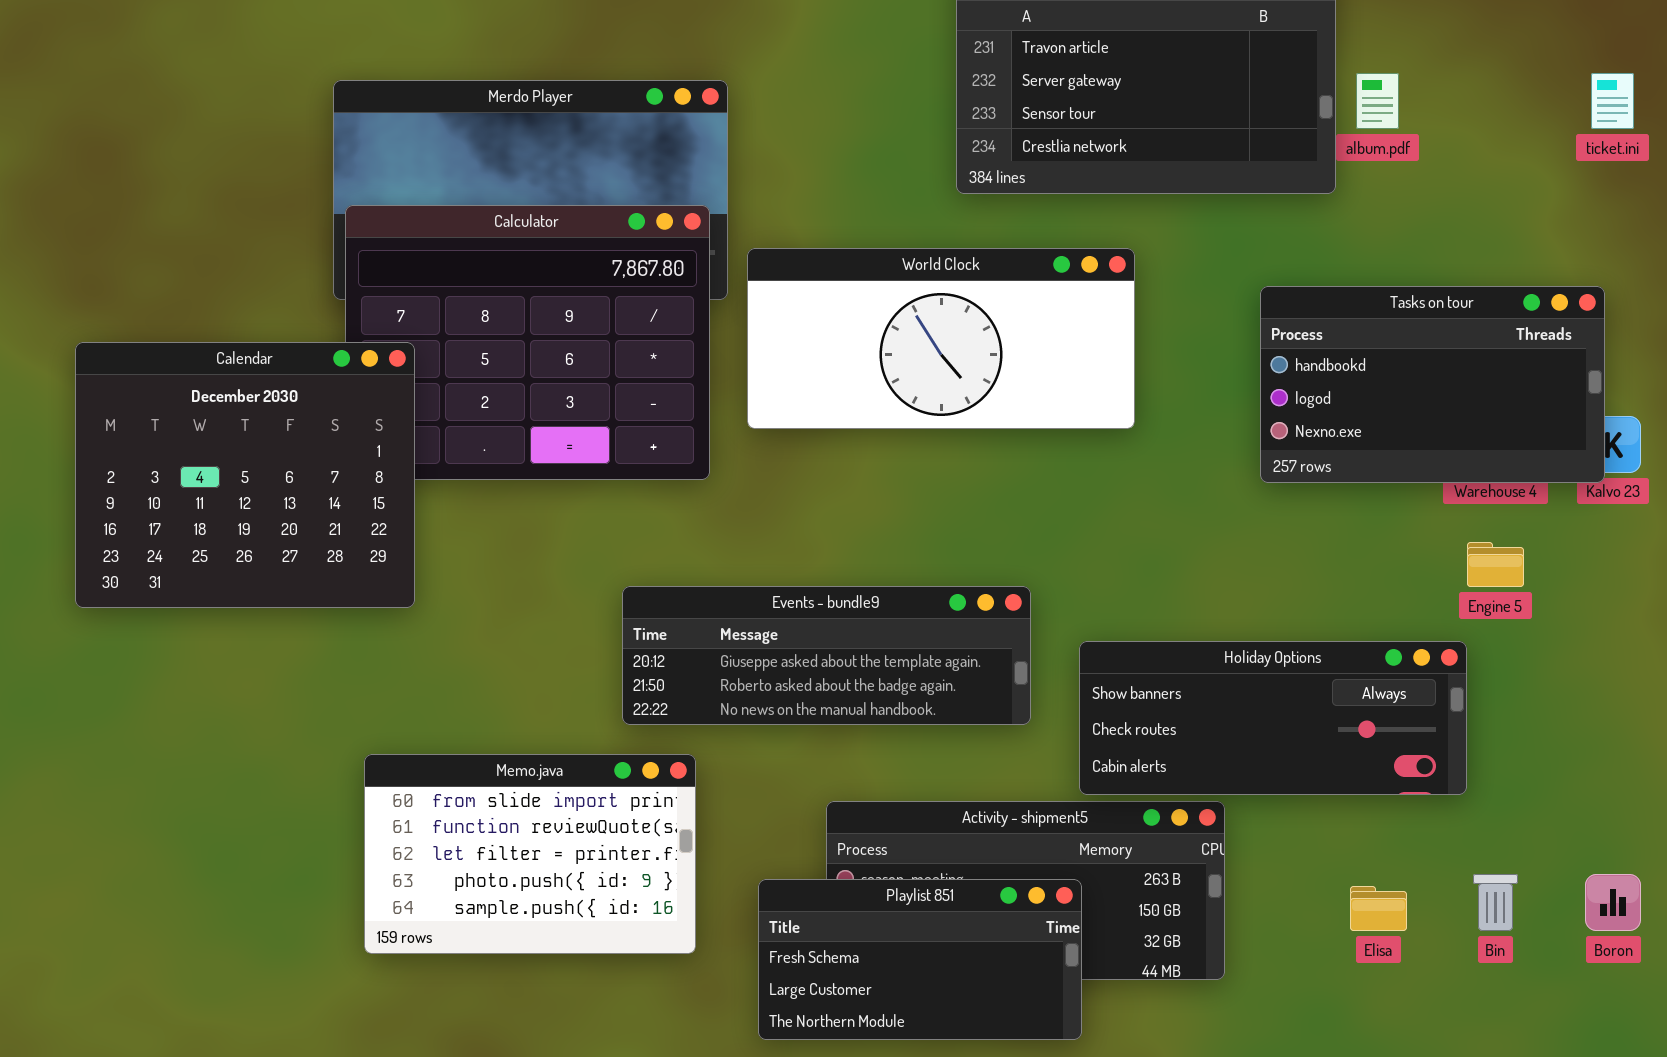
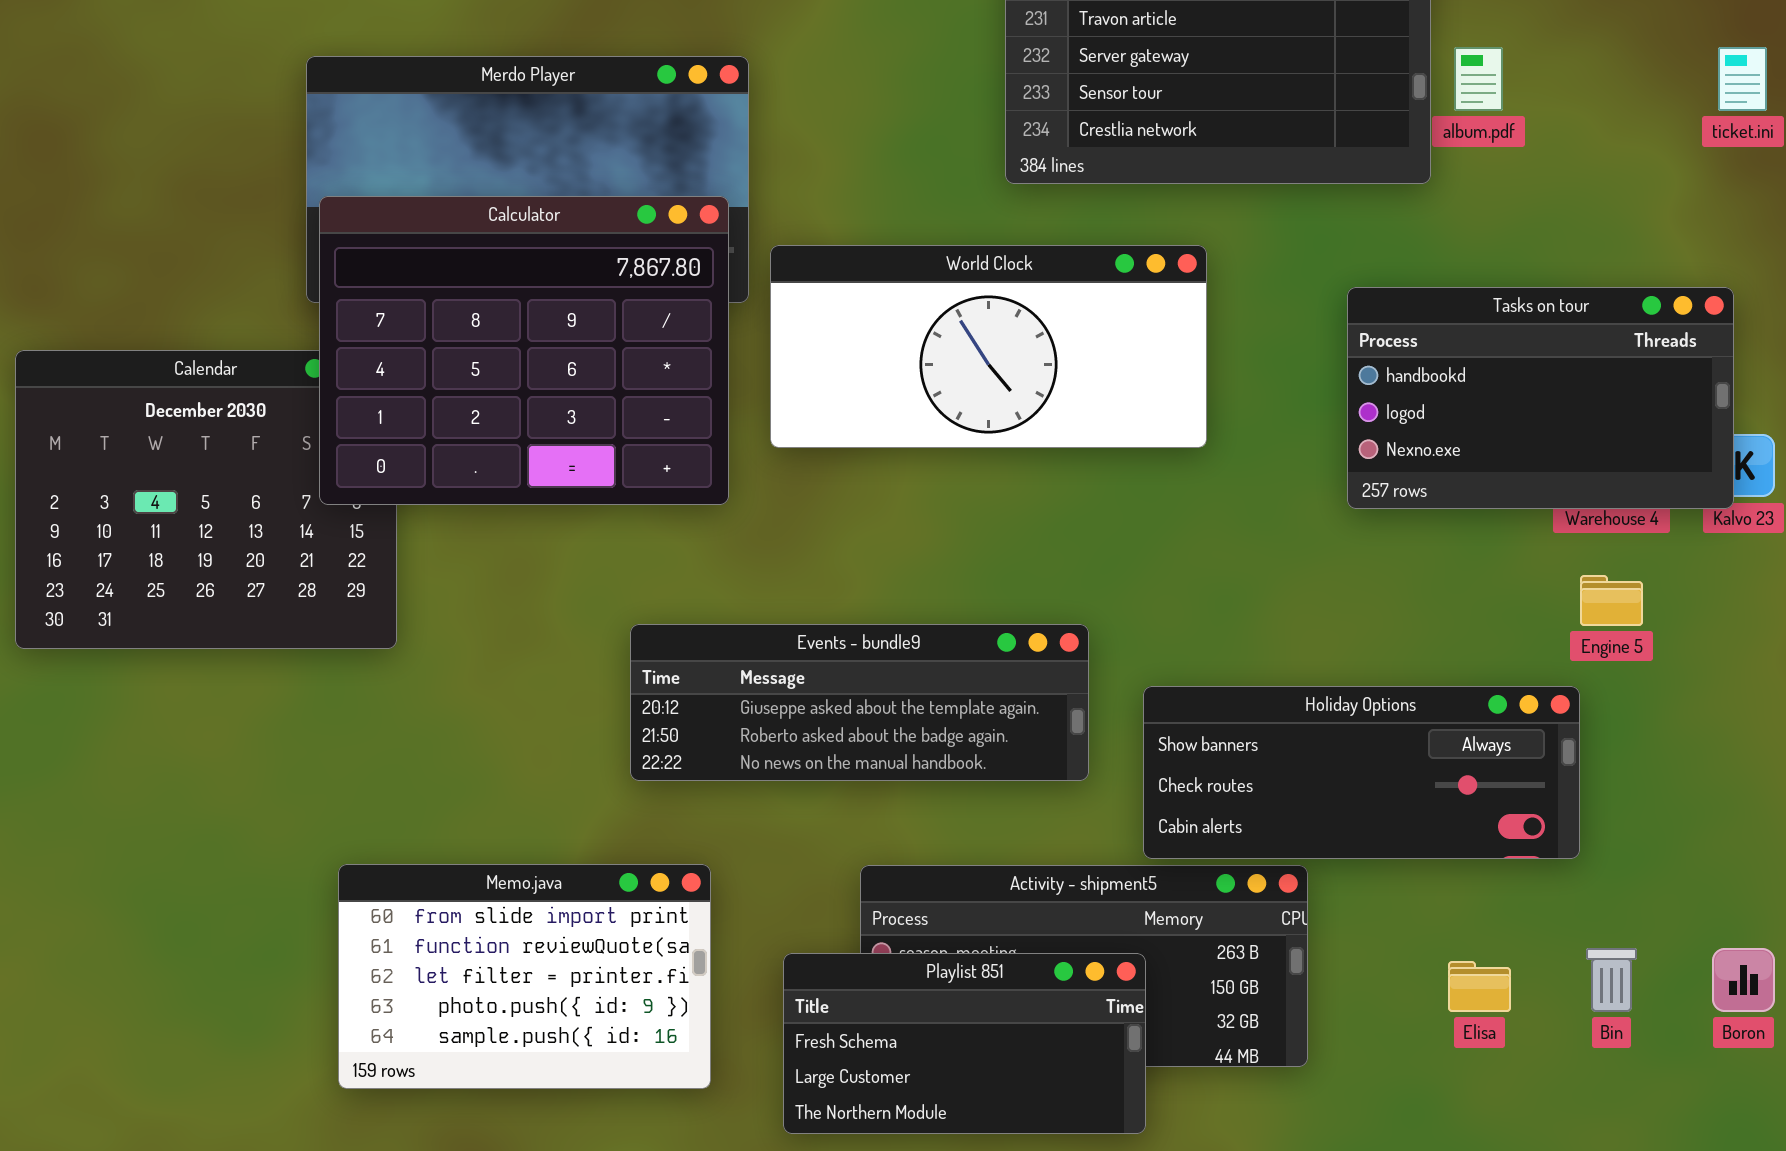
Calculator: [345,205,710,480] -> [319,196,729,505], raised
Memo.java: [364,754,696,954] -> [338,864,711,1089], moved

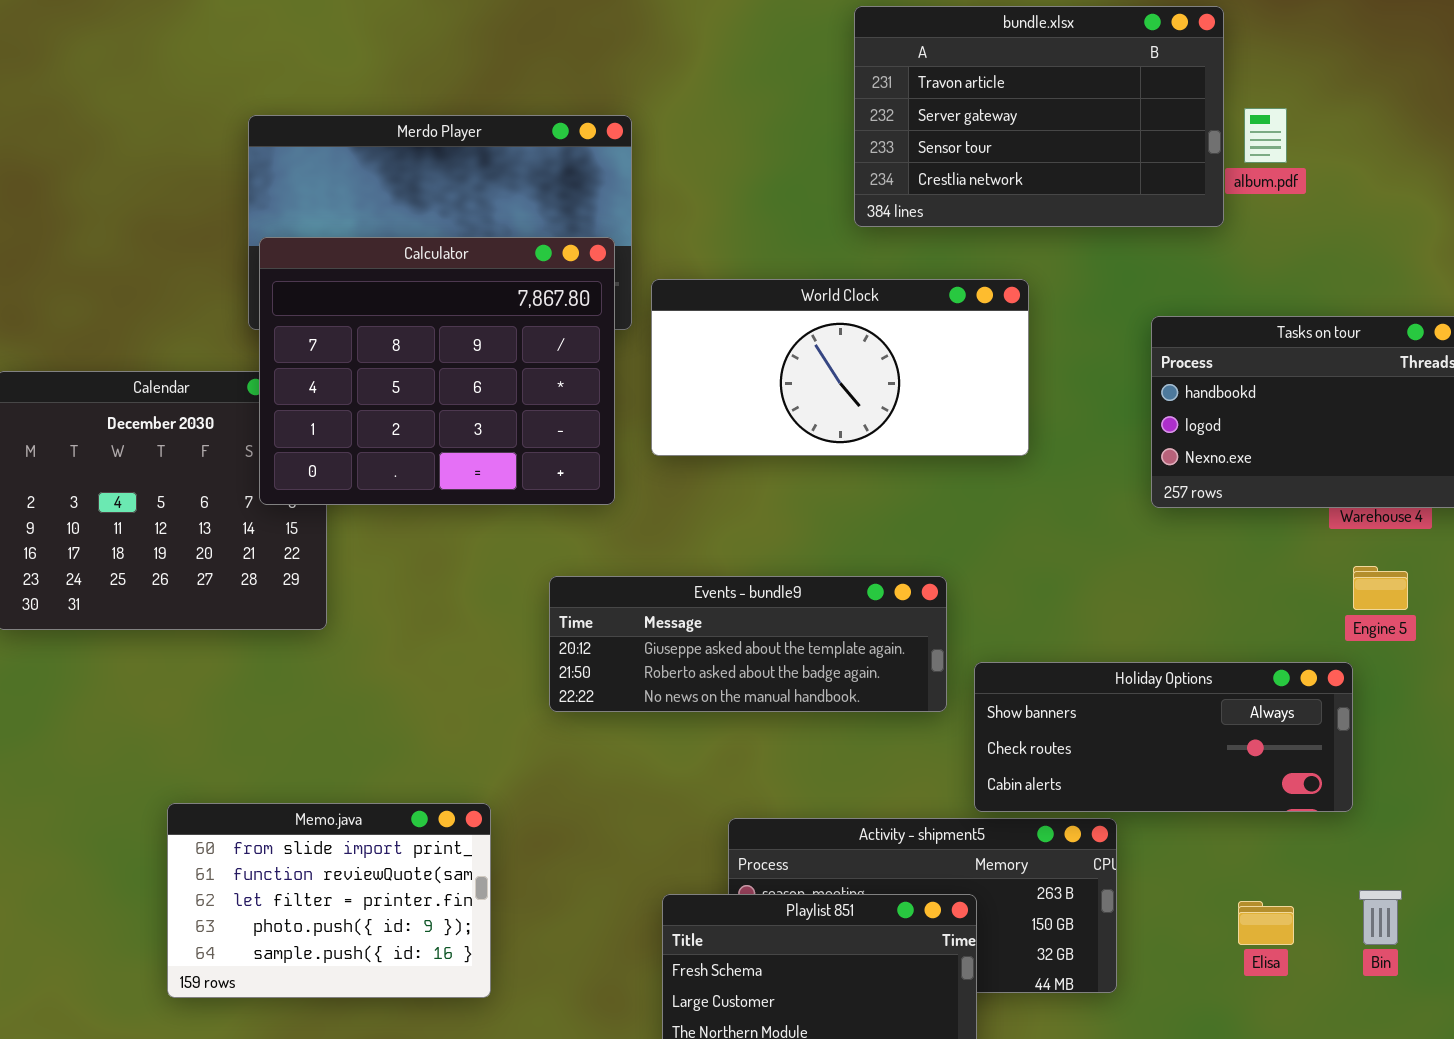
Events - bundle9: [630,624,1089,781] -> [549,576,947,712], moved
Memo.java: [338,864,711,1089] -> [167,803,491,998], moved

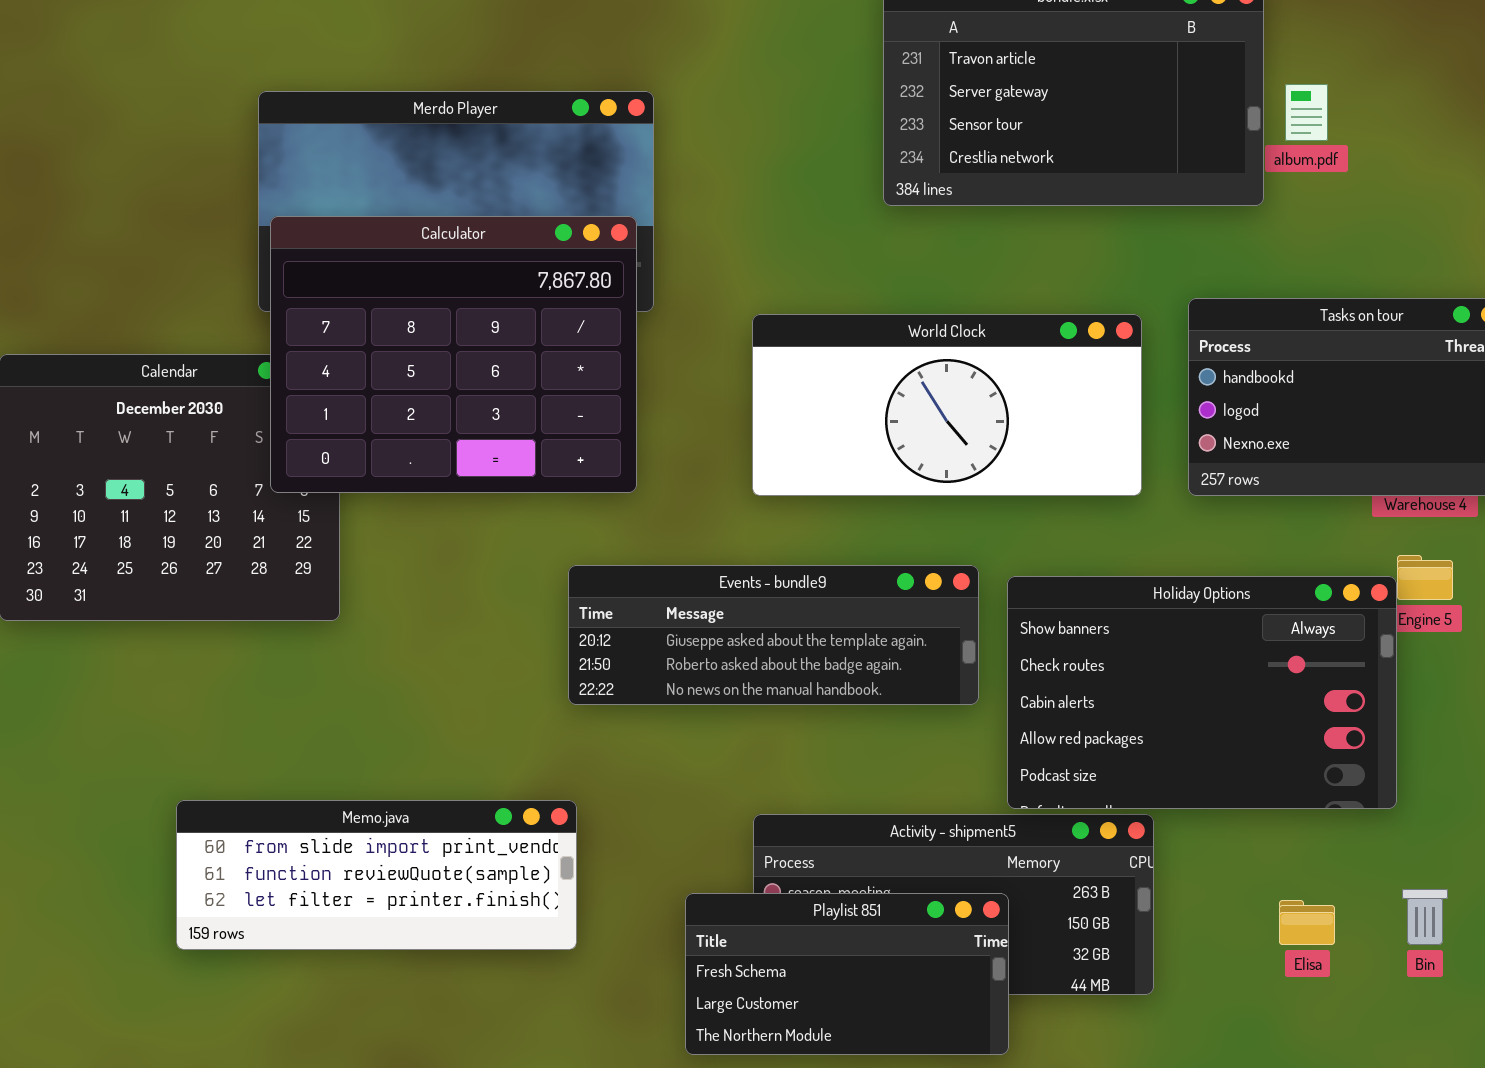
World Clock: [651,279,1029,456] -> [752,314,1142,496], moved
Holiday Options: [974,662,1353,812] -> [1007,576,1397,809], resized
Memo.java: [167,803,491,998] -> [176,800,577,950], resized

